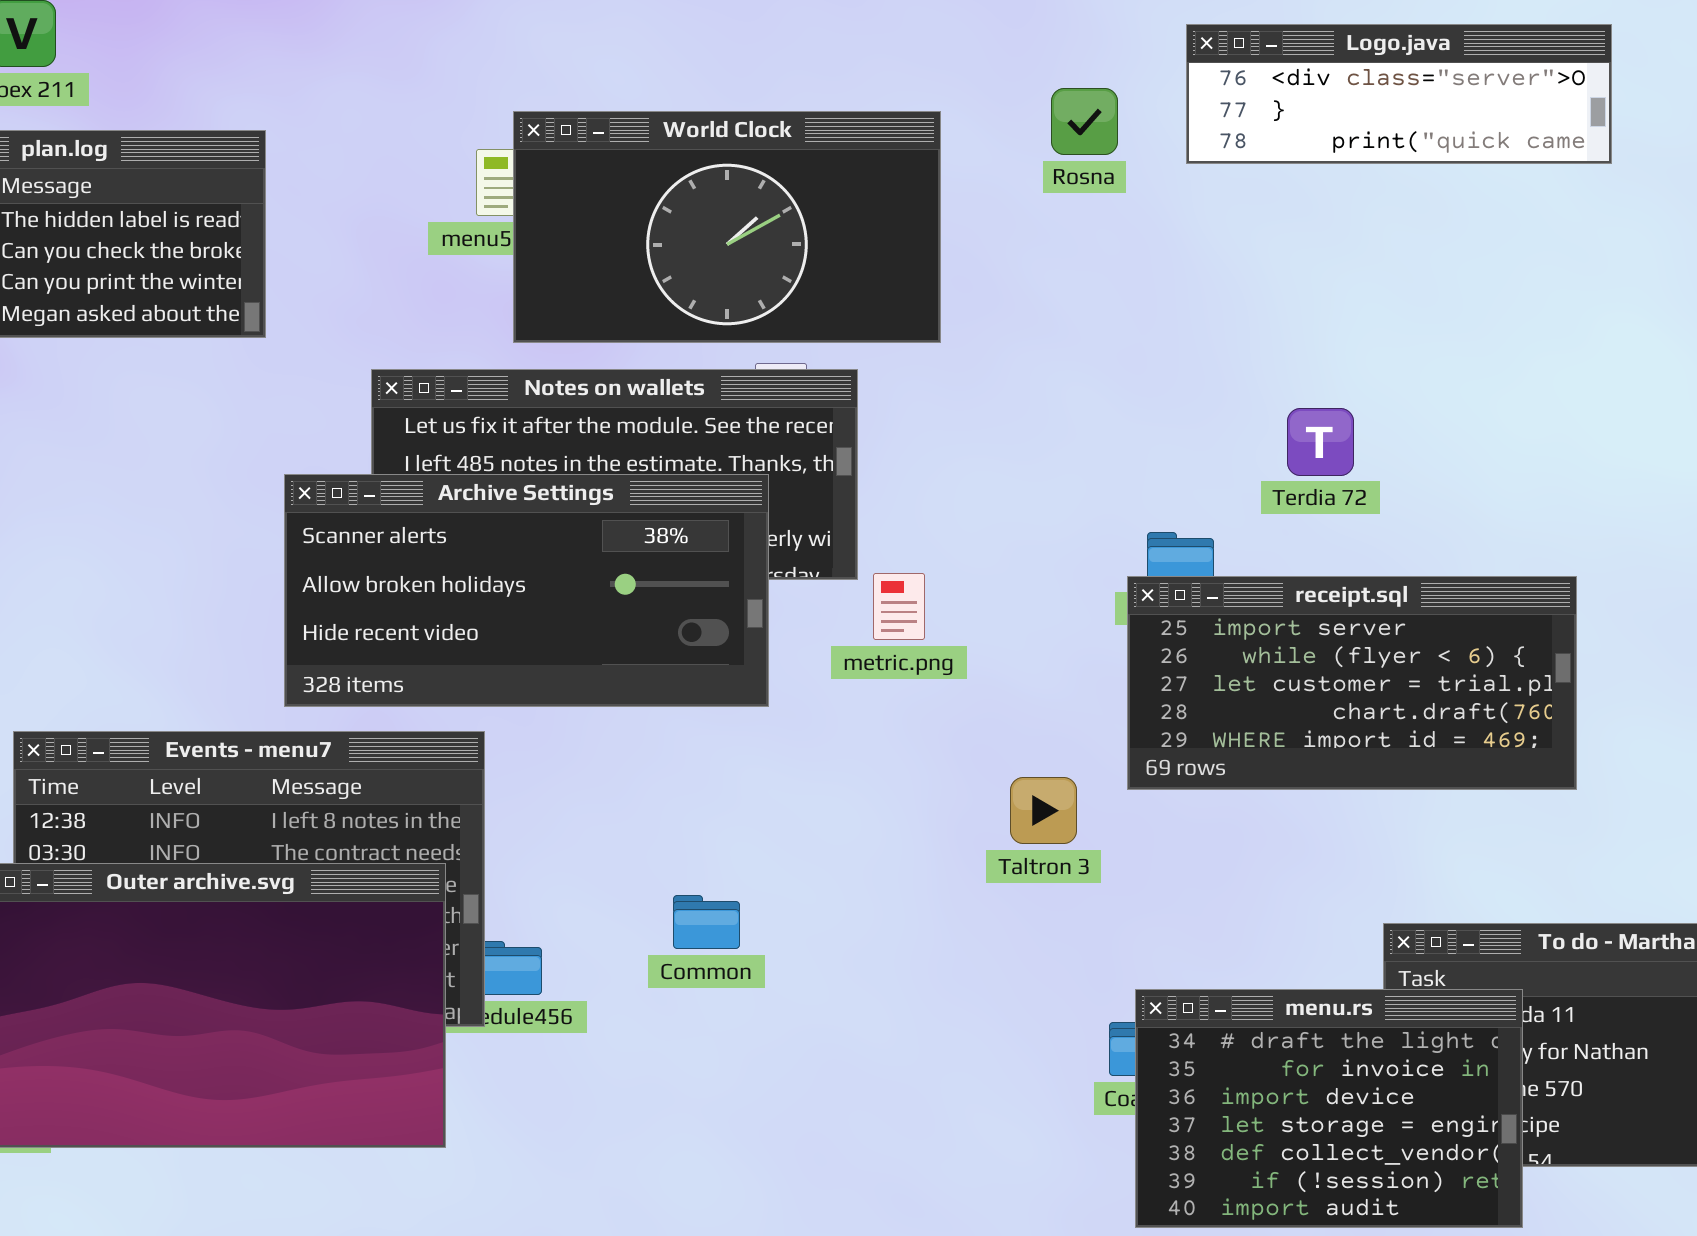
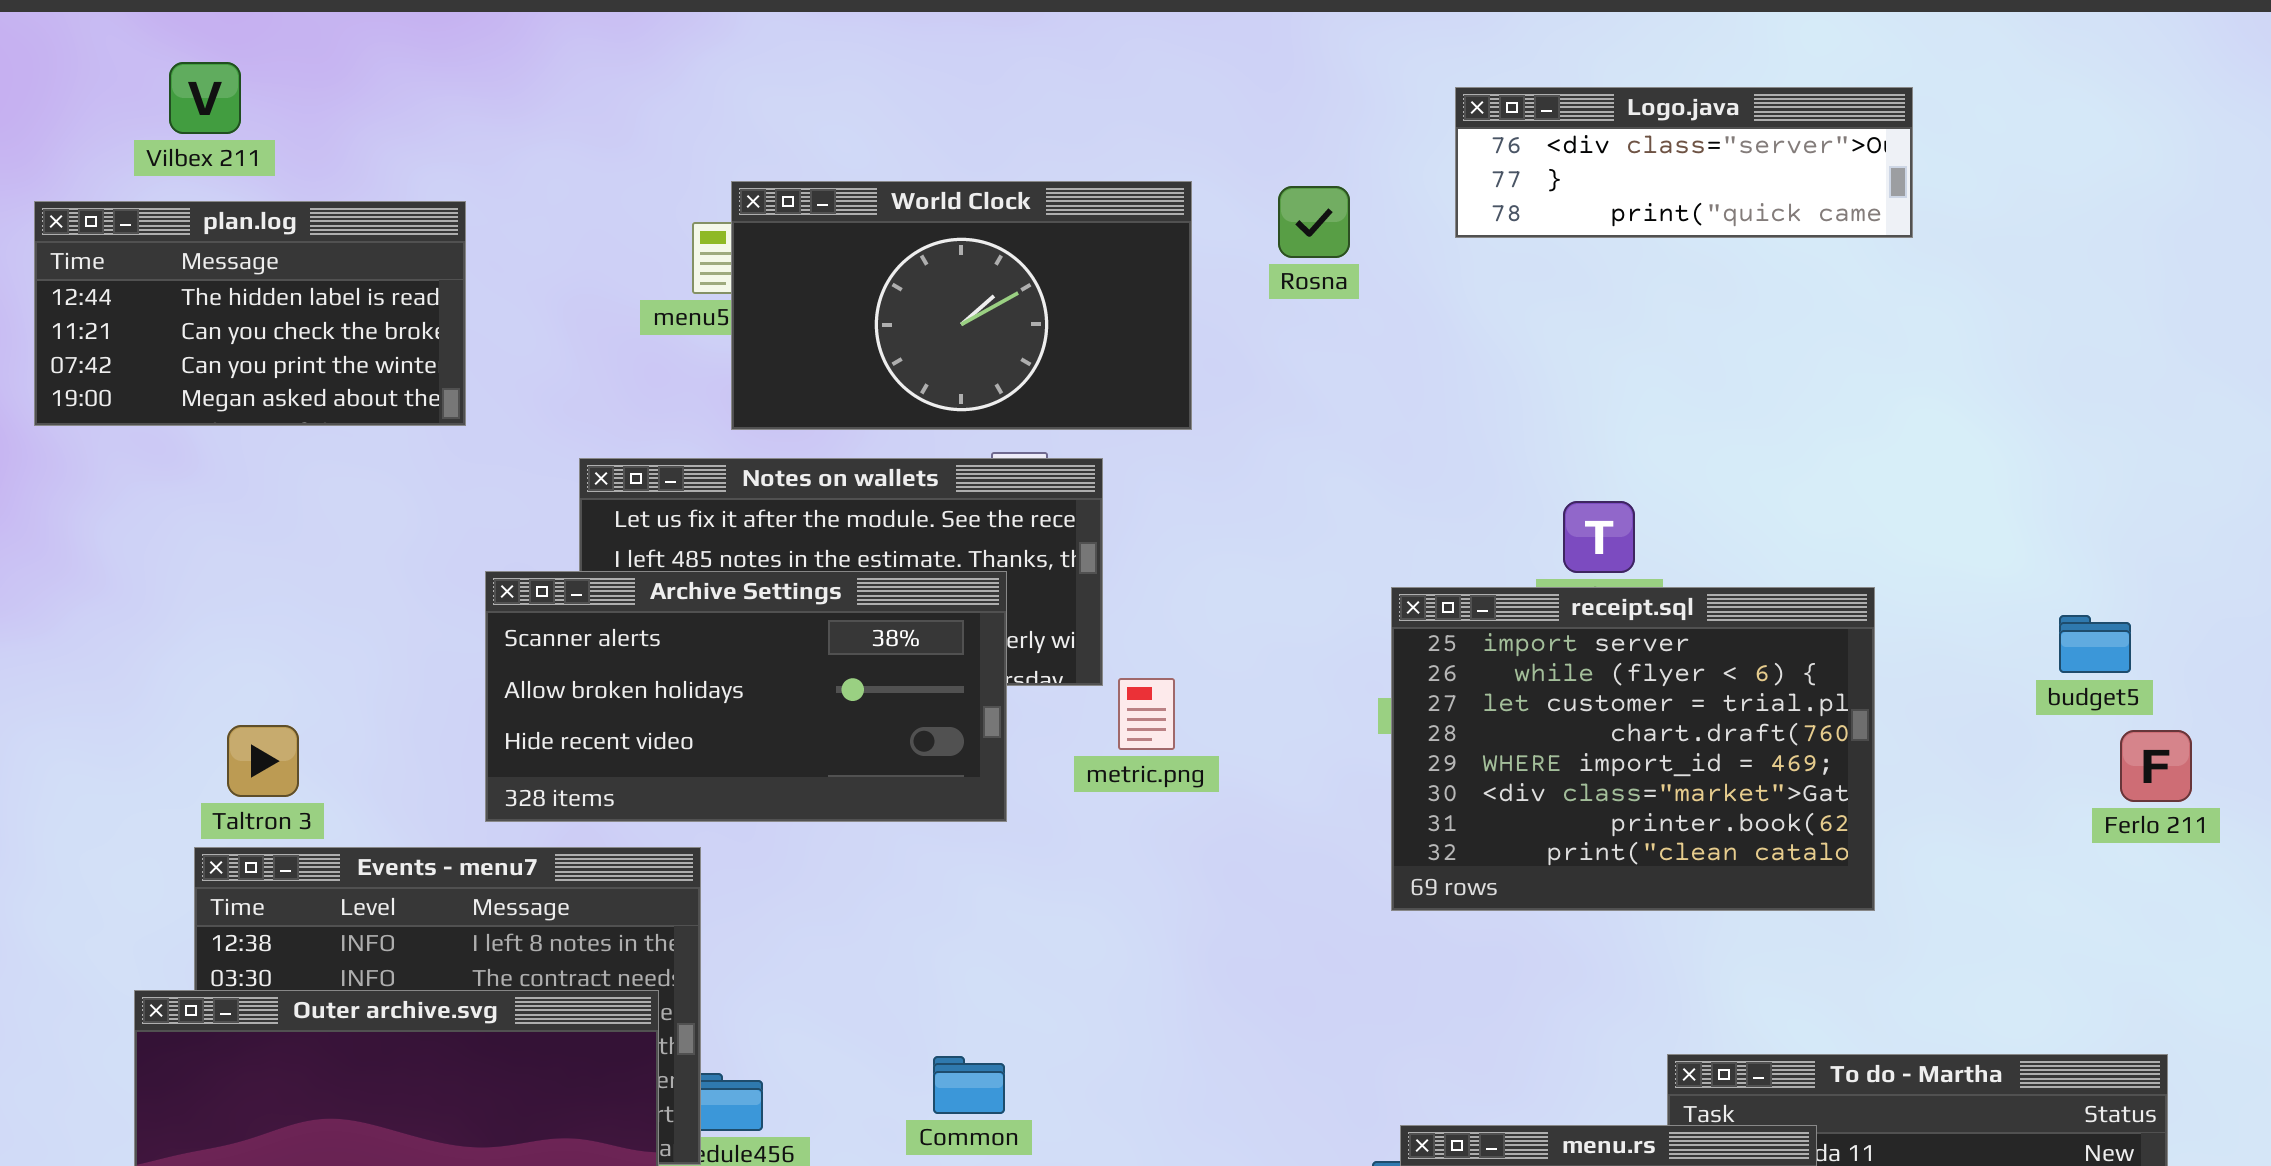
Rosna: [1051,88,1118,155] -> [1278,186,1350,258], moved
receipt.sql: [1127,576,1577,790] -> [1391,587,1875,911], resized
Taltron 3: [1010,777,1077,844] -> [227,725,299,797], moved
Common: [673,895,740,949] -> [933,1056,1005,1114], moved

